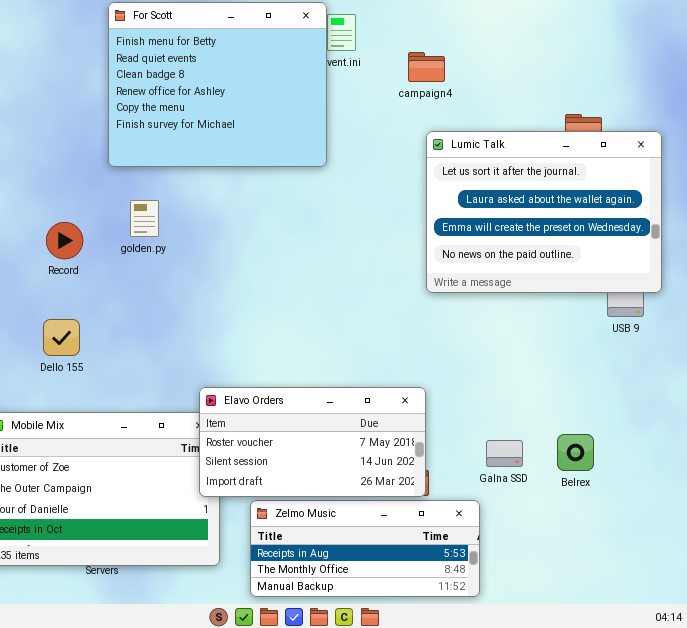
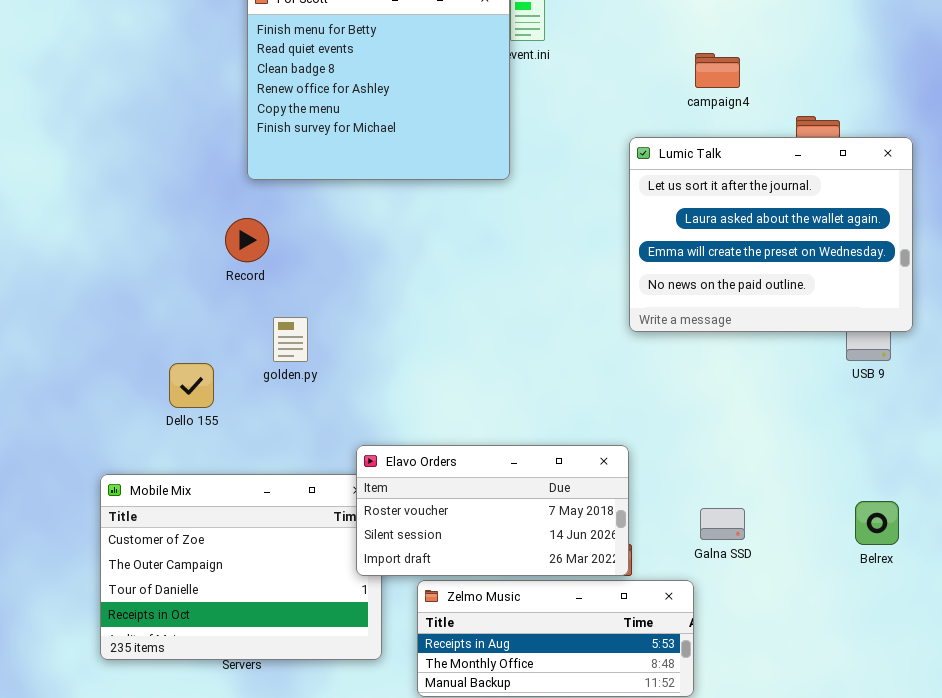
campaign4: [408,52,445,82] -> [695,53,740,88], moved
golden.py: [130,200,159,237] -> [273,317,308,362], moved
Record: [46,222,83,259] -> [225,218,269,262], moved
Belrex: [557,434,594,471] -> [855,501,899,545], moved

